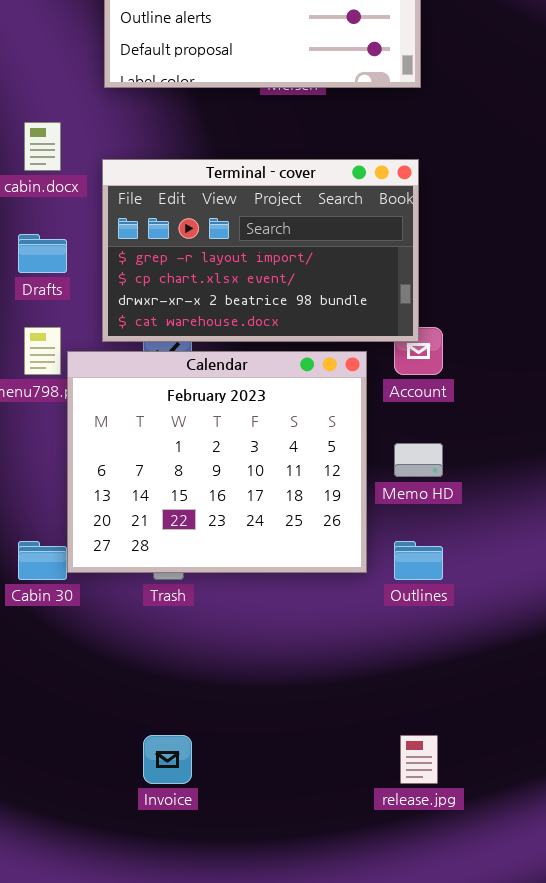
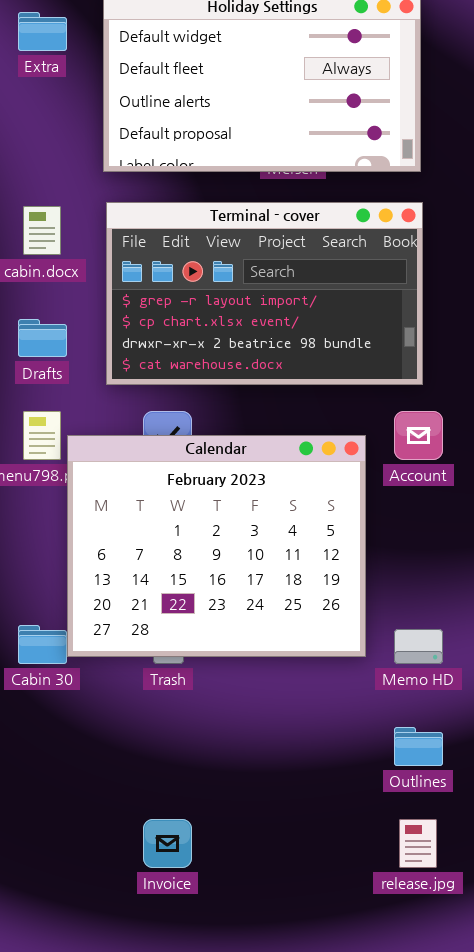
Terminal - cover: [102,159,419,342] -> [106,202,423,385], moved
Memo HD: [394,443,443,477] -> [394,629,443,664], moved
Outlines: [394,541,443,580] -> [394,727,443,766], moved

